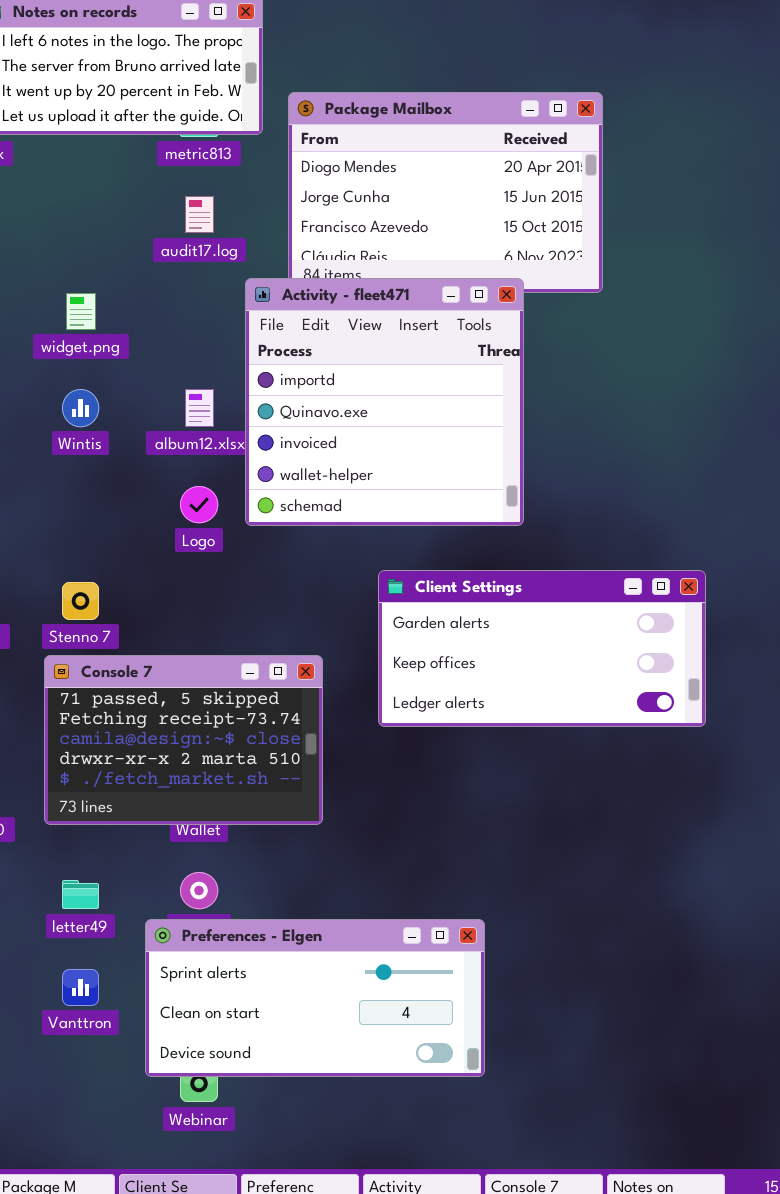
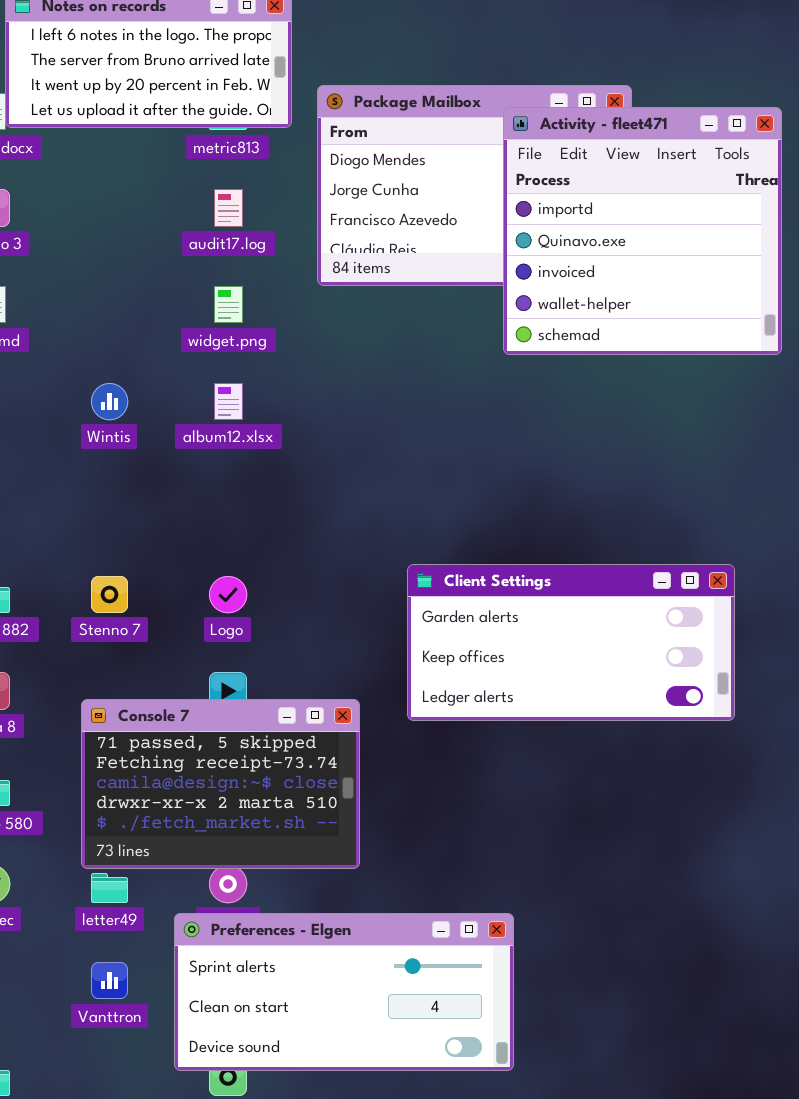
Activity - fleet471: [245,278,524,526] -> [503,107,782,355], moved
widget.png: [66,293,96,330] -> [214,286,243,323], moved
Logo: [180,486,218,523] -> [209,576,247,613], moved
Console 7: [44,655,323,825] -> [81,699,360,869], moved

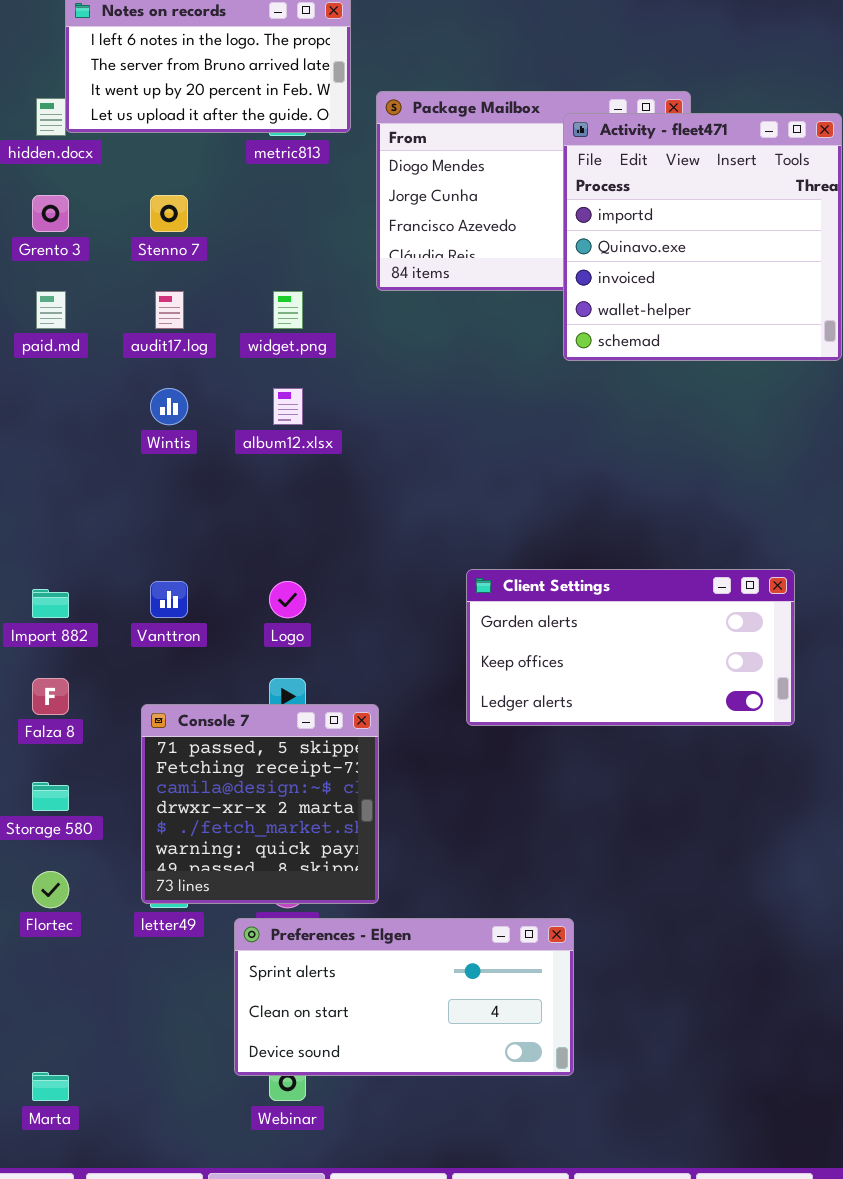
audit17.log: [214,189,243,227] -> [155,291,184,329], moved
Stenno 7: [91,576,128,613] -> [150,195,188,232], moved
Console 7: [81,699,360,869] -> [141,704,379,904], resized
Vanttron: [91,962,128,999] -> [150,581,188,618], moved

